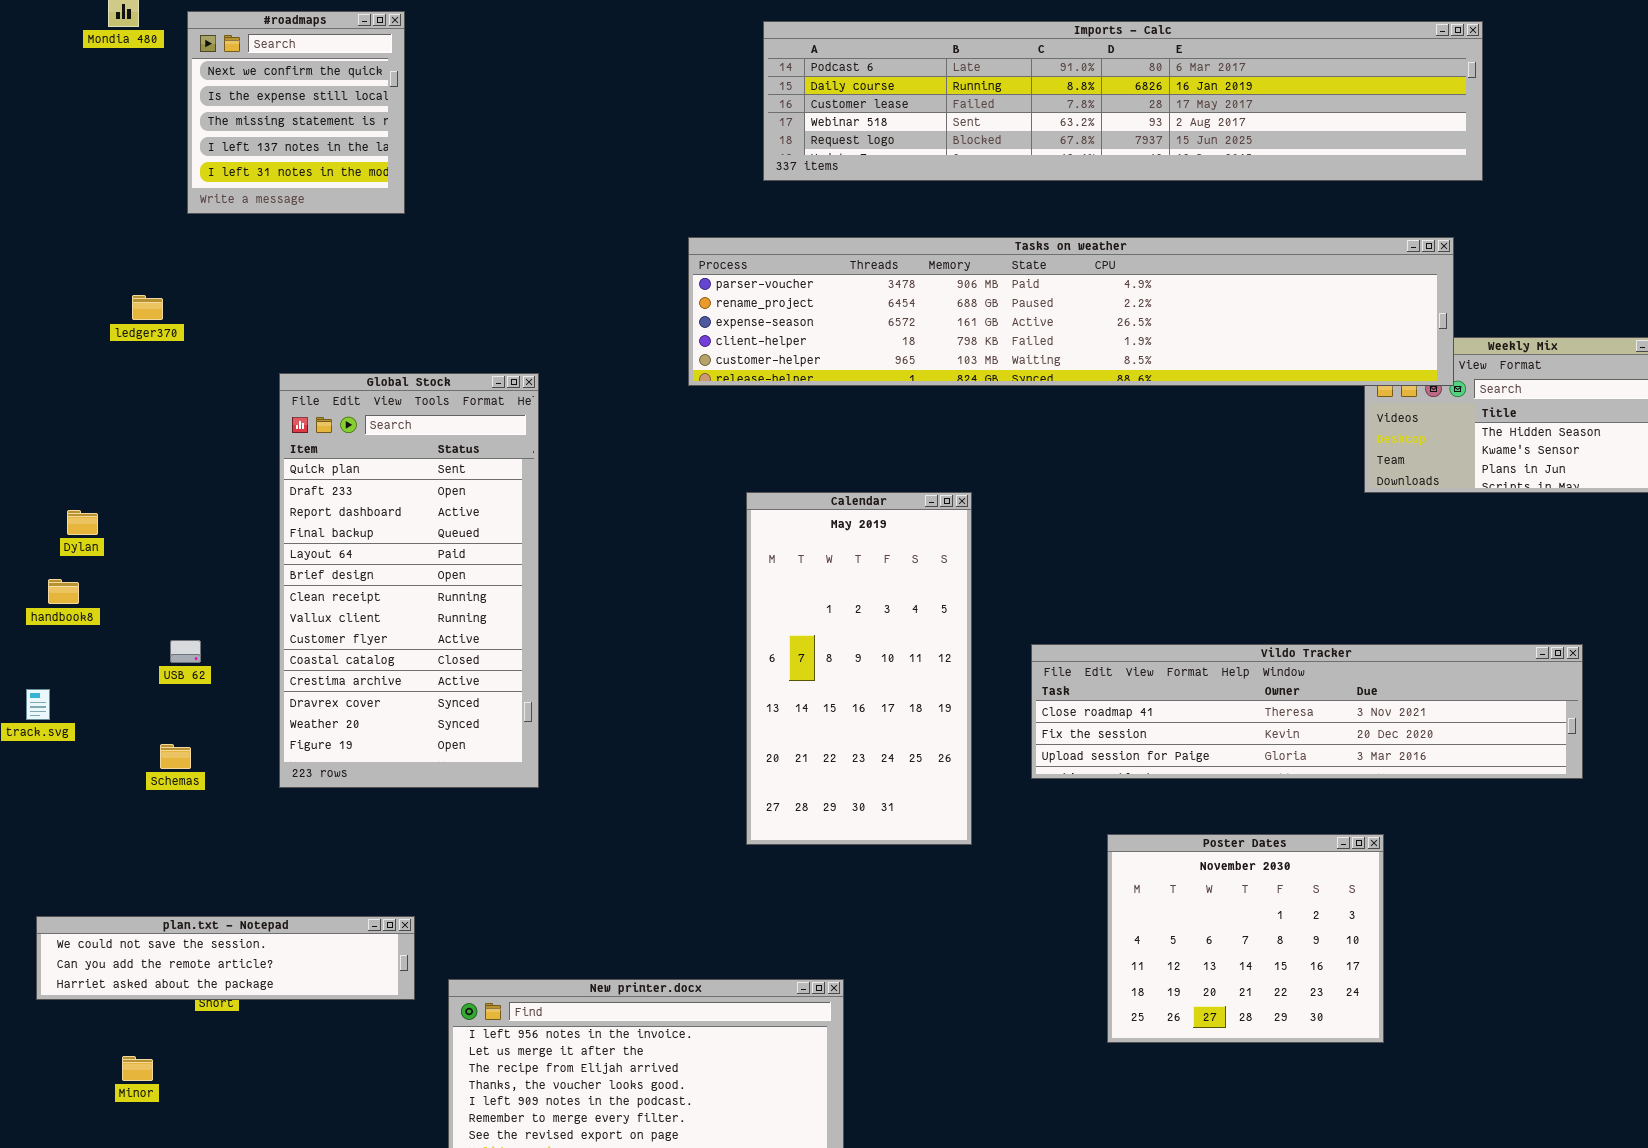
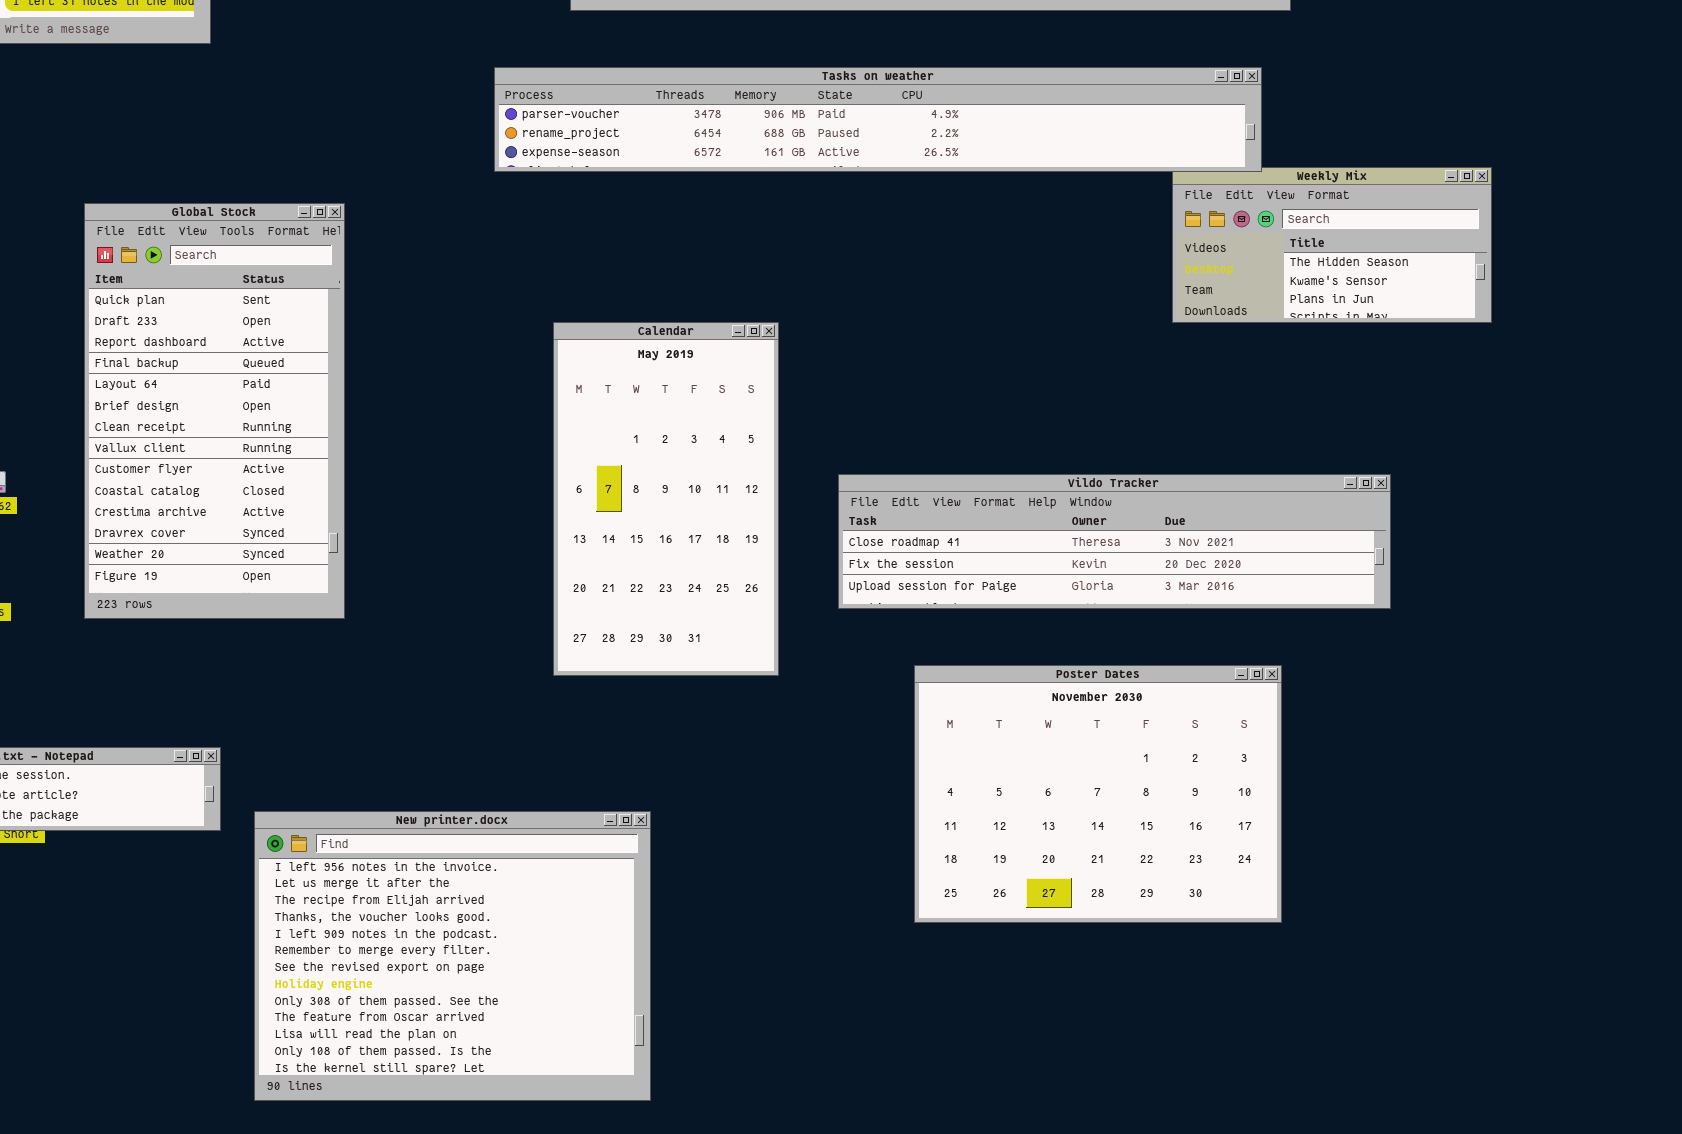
Tasks on weather: [688,237,1454,386] -> [494,67,1262,172], resized
Poster Dates: [1107,834,1384,1043] -> [914,665,1282,923], resized

